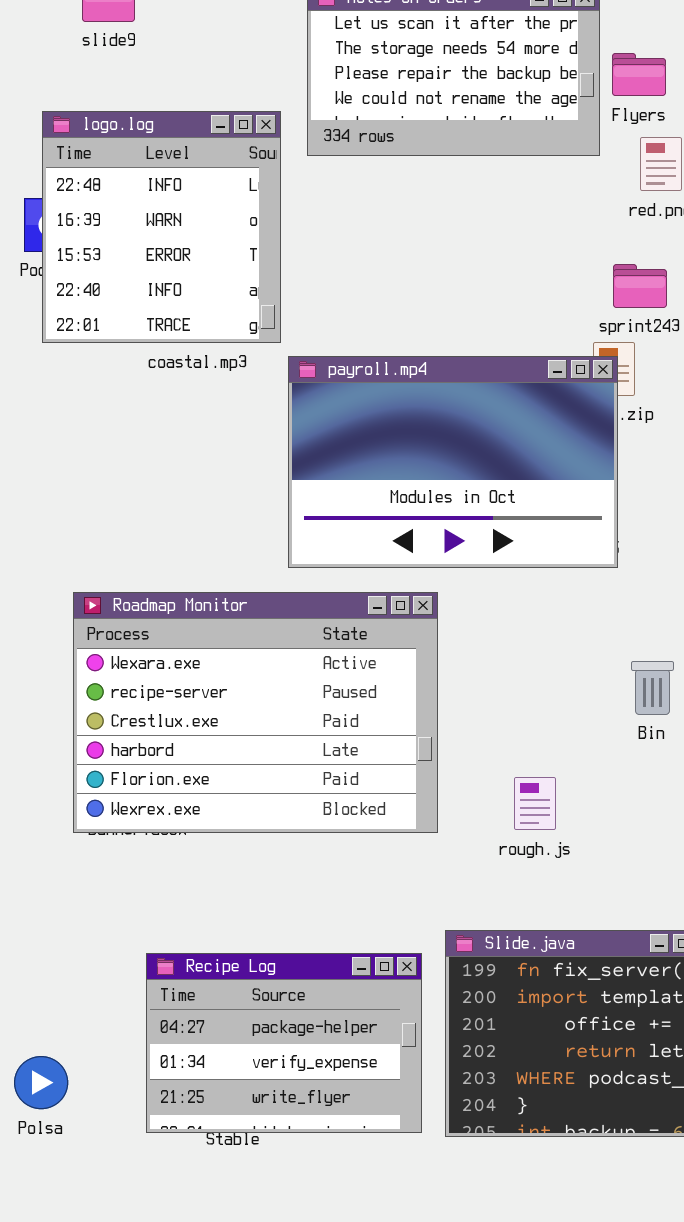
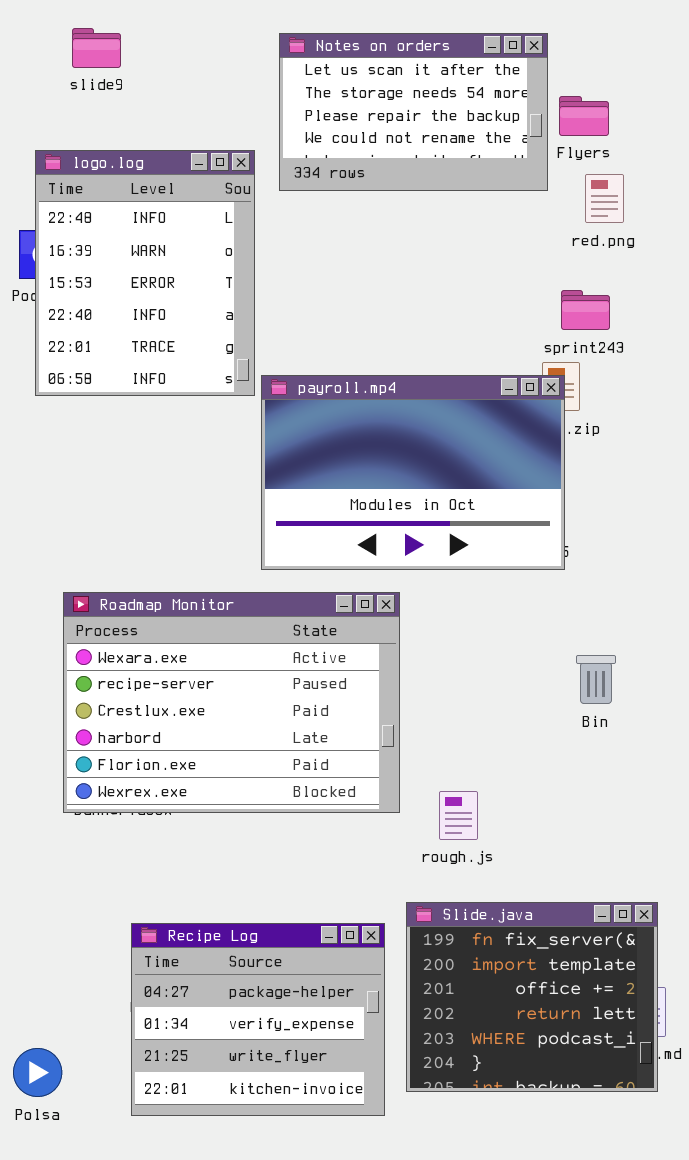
logo.log: [42,111,281,343] -> [35,150,255,396], resized
rough.js: [514,777,556,830] -> [439,791,478,840], moved
Recipe Log: [146,953,422,1133] -> [131,923,385,1116], resized
Polsa: [14,1056,68,1109] -> [13,1048,62,1097], moved

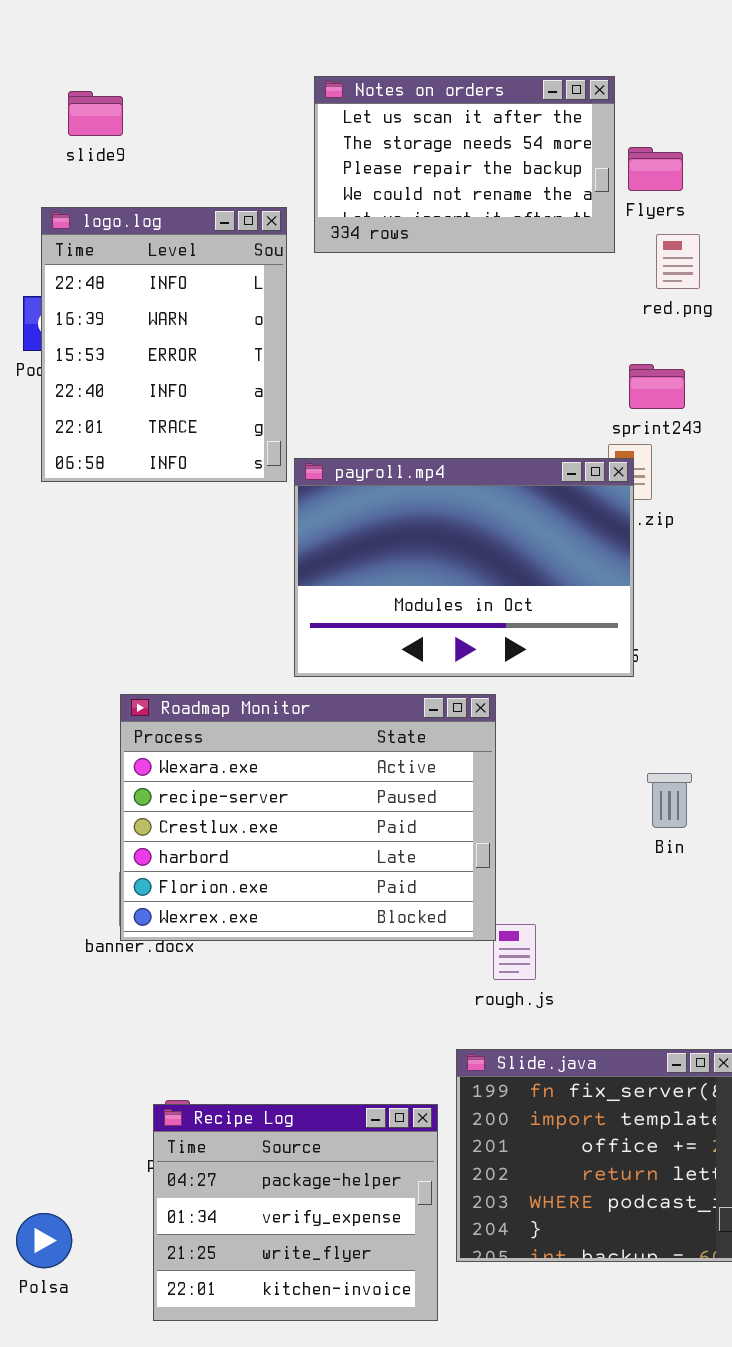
slide9: [72,28,121,68] -> [68,91,123,136], moved
Roadmap Monitor: [63,592,400,813] -> [120,694,496,941], moved
Recipe Log: [131,923,385,1116] -> [153,1104,438,1321], moved

